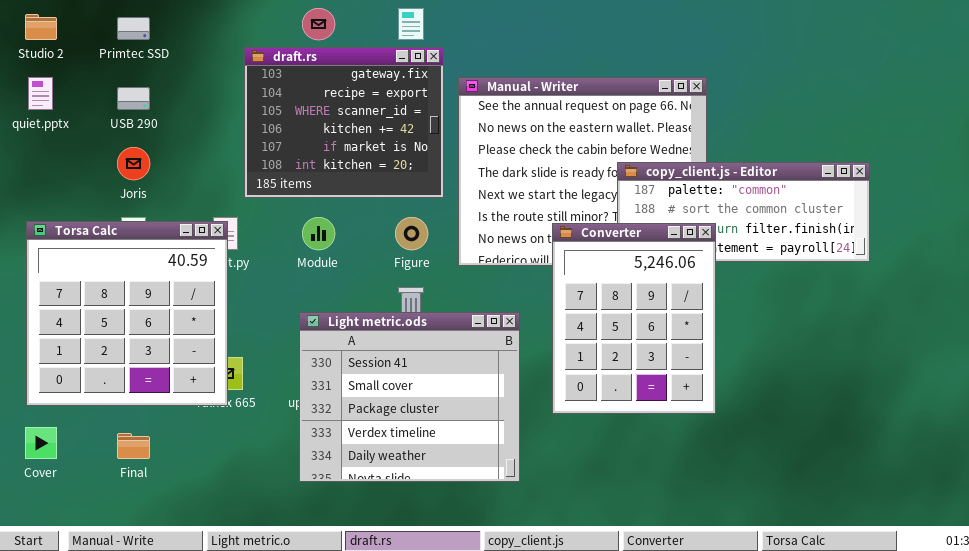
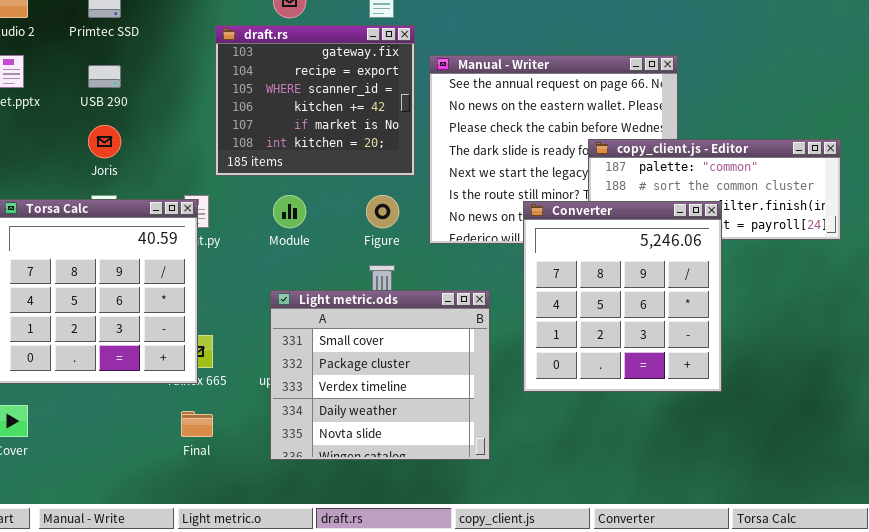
Converter: [552,223,716,414] -> [523,201,722,392], resized
Light metric.ods: [299,312,520,482] -> [270,290,490,460], scrolled down 1 row
Final: [117,433,150,459] -> [181,411,213,437], moved

